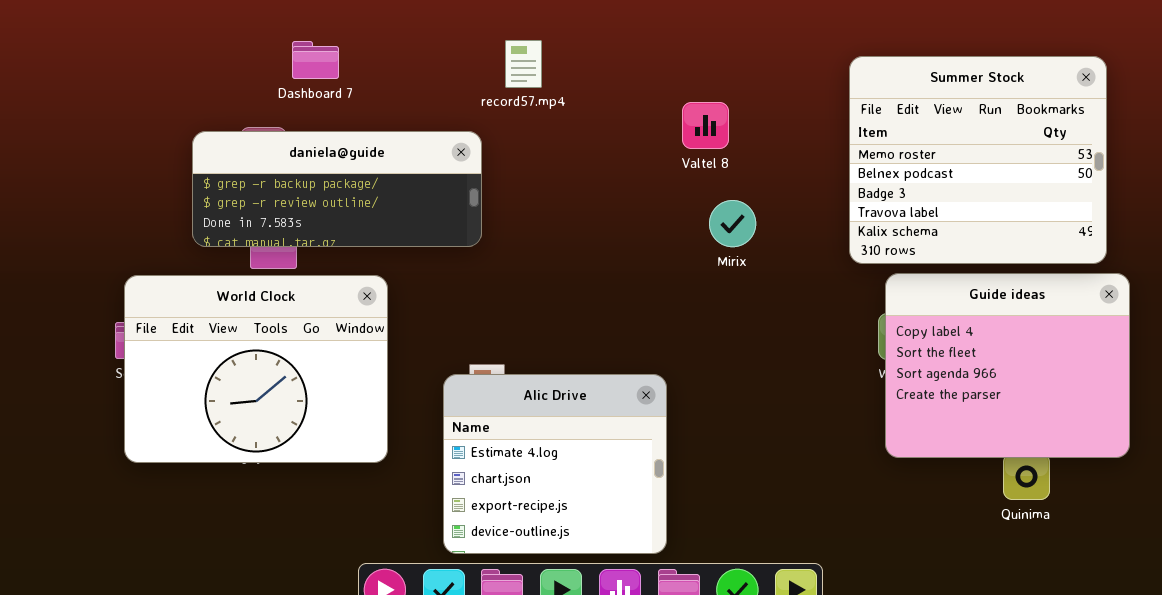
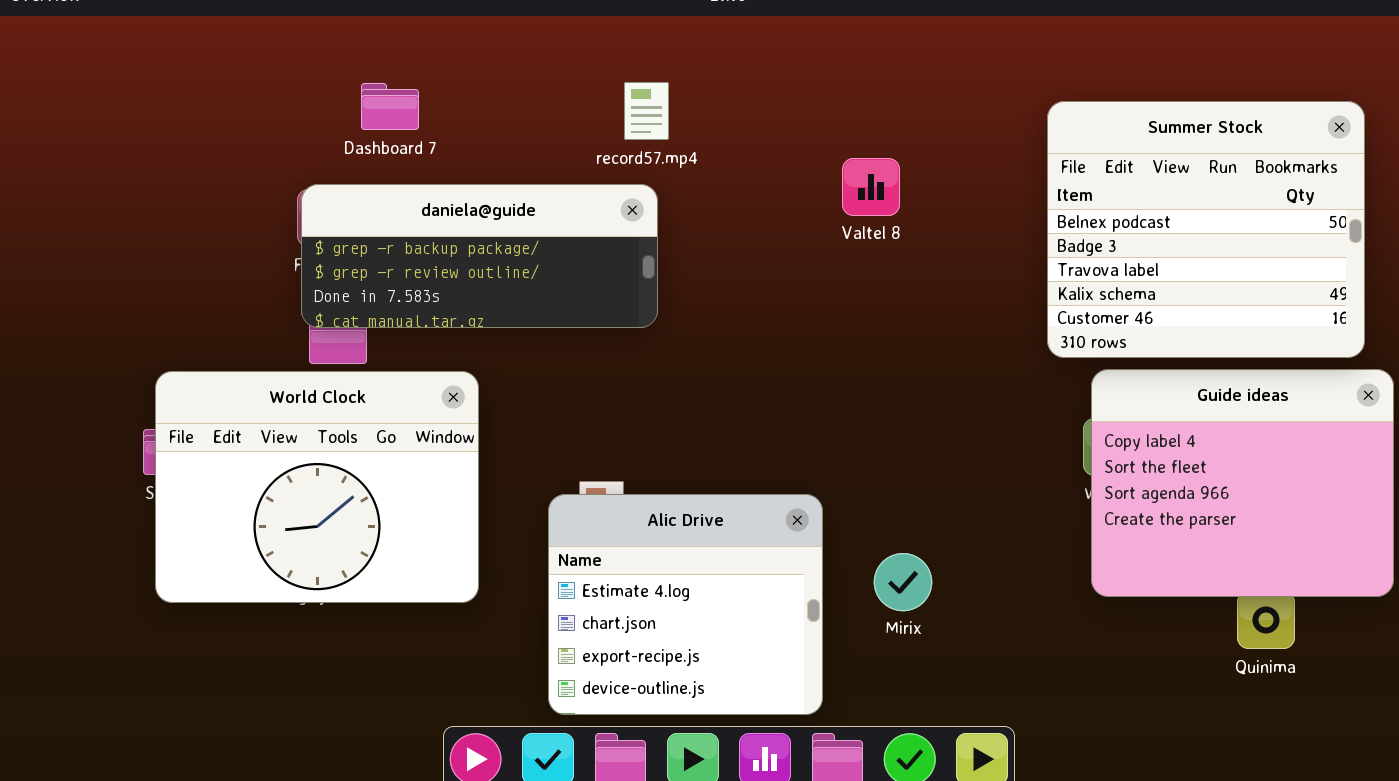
Summer Stock: [849,56,1107,264] -> [1047,101,1365,358], scrolled down 1 row
daniela@guide: [192,131,482,247] -> [301,184,658,328], moved
Mirix: [709,200,756,247] -> [874,553,932,611], moved

